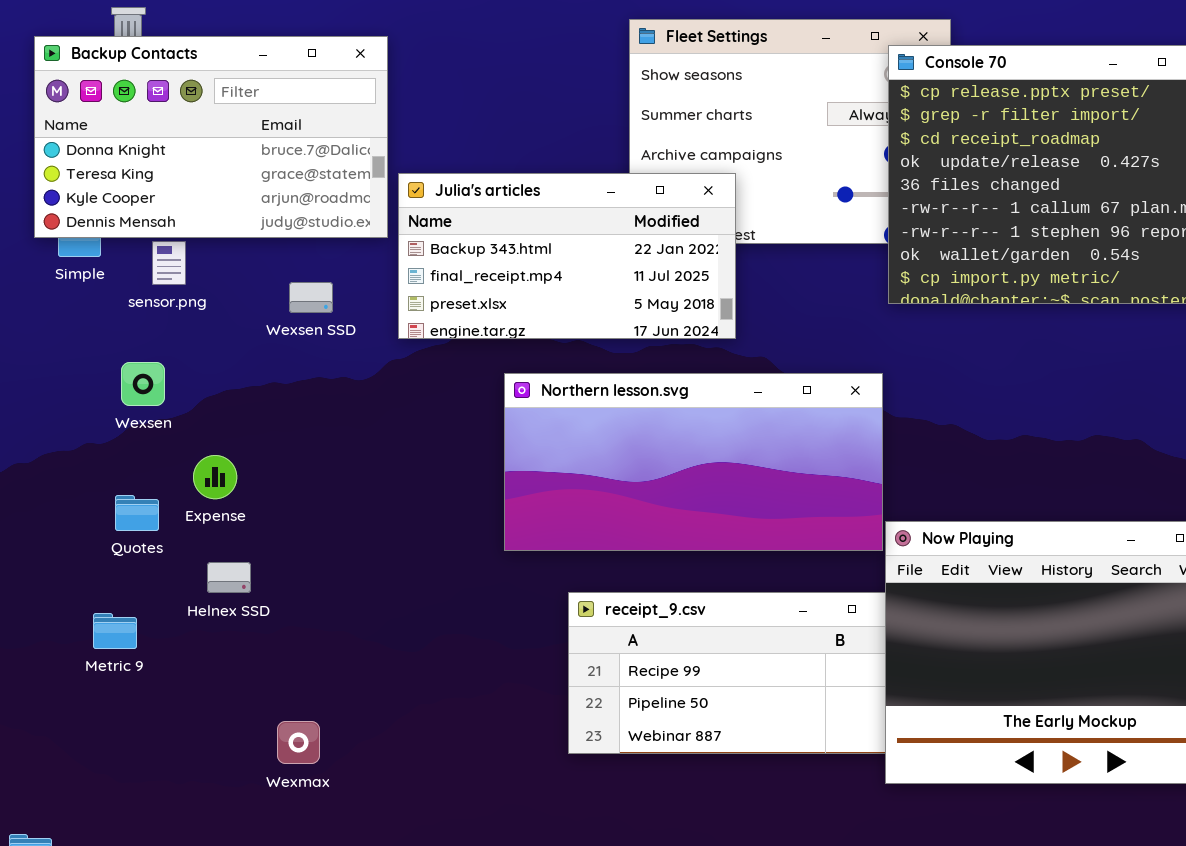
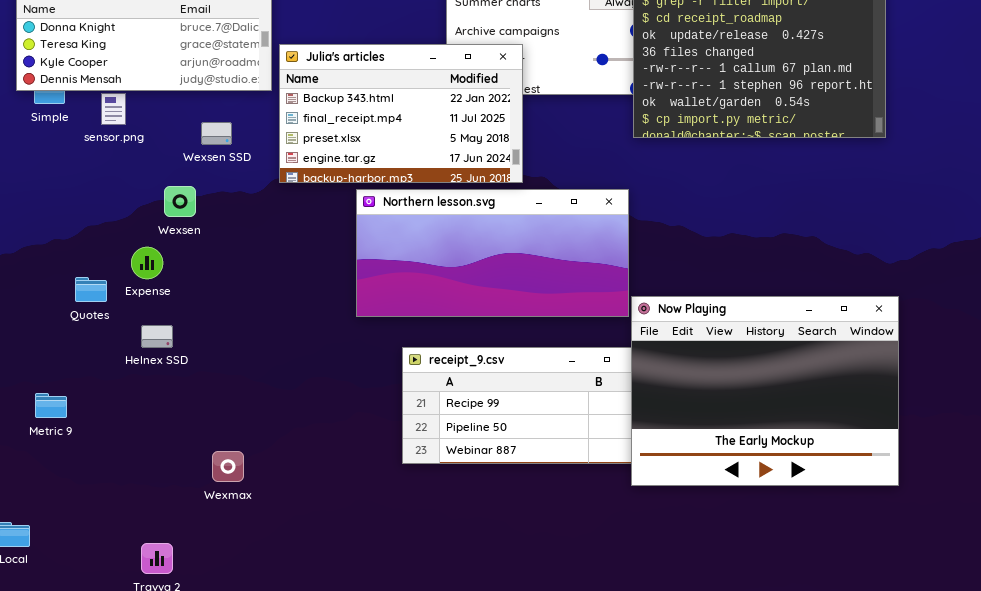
Julia's articles: [398,173,736,339] -> [279,44,523,183], resized
Wexsen: [121,362,165,406] -> [164,186,196,217], moved
Metric 9: [93,613,137,649] -> [35,393,67,418], moved
Wexmax: [277,721,320,764] -> [212,451,244,482], moved

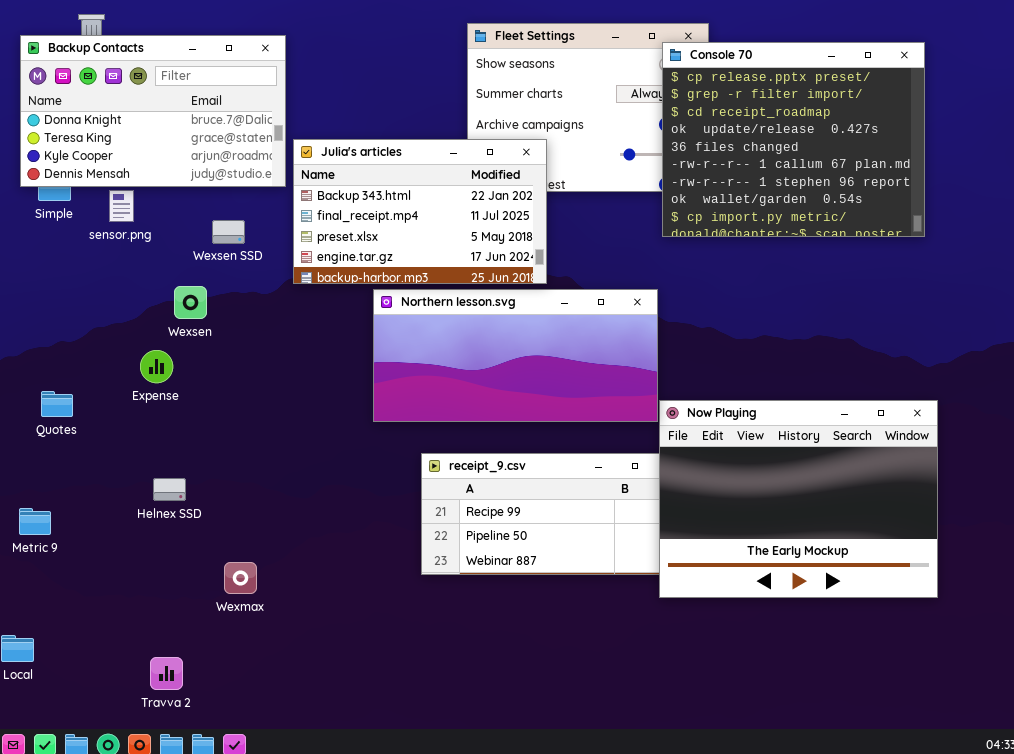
Quotes: [75,277,107,302] -> [41,391,73,417], moved
Helnex SSD: [141,325,173,348] -> [153,478,186,501], moved
Metric 9: [35,393,67,418] -> [19,508,51,535], moved

